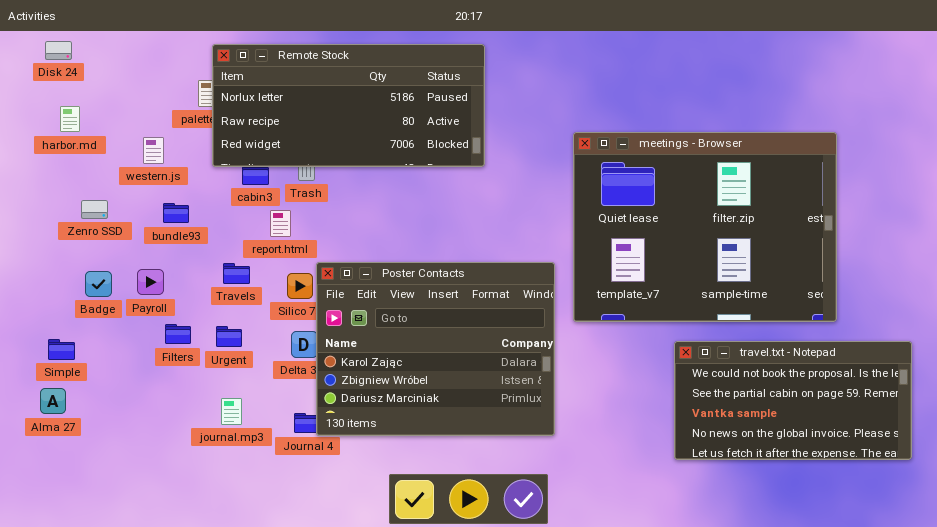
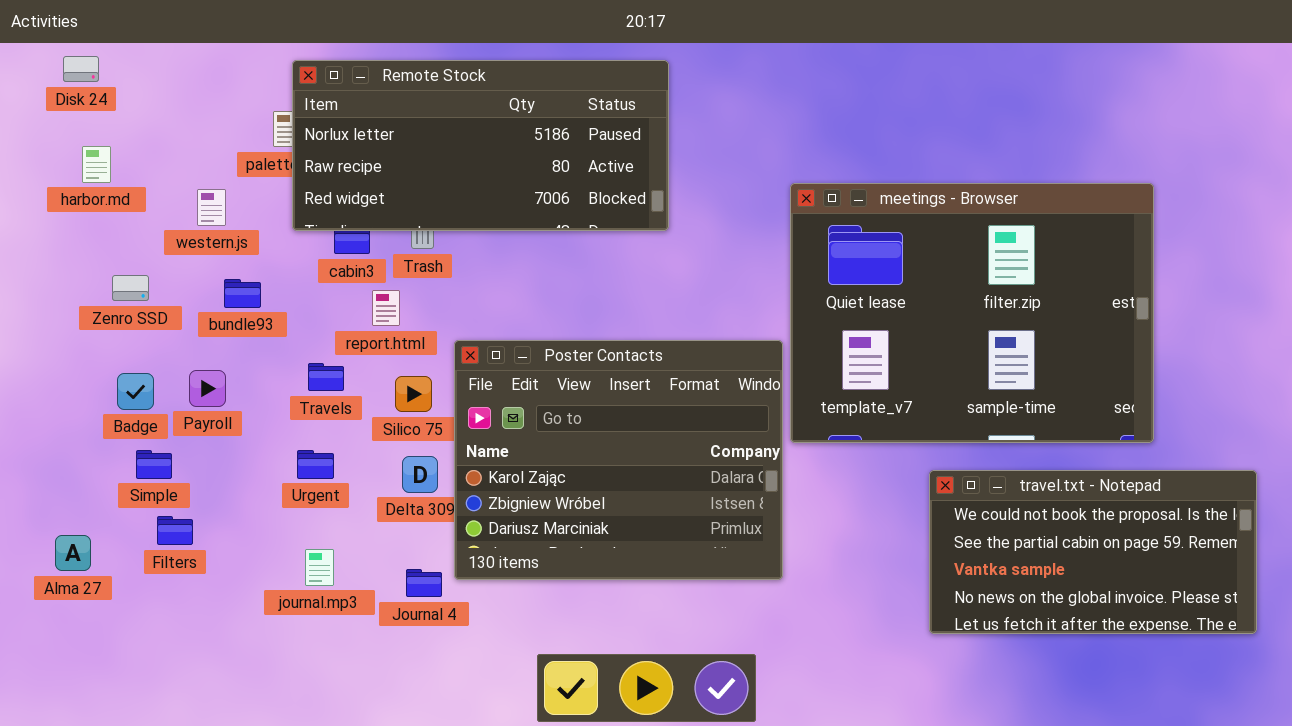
Poster Contacts: [316,262,555,436] -> [454,340,783,580], moved
Filters: [165,324,191,344] -> [157,516,193,545], moved
Simple: [48,339,75,360] -> [136,450,172,479], moved

